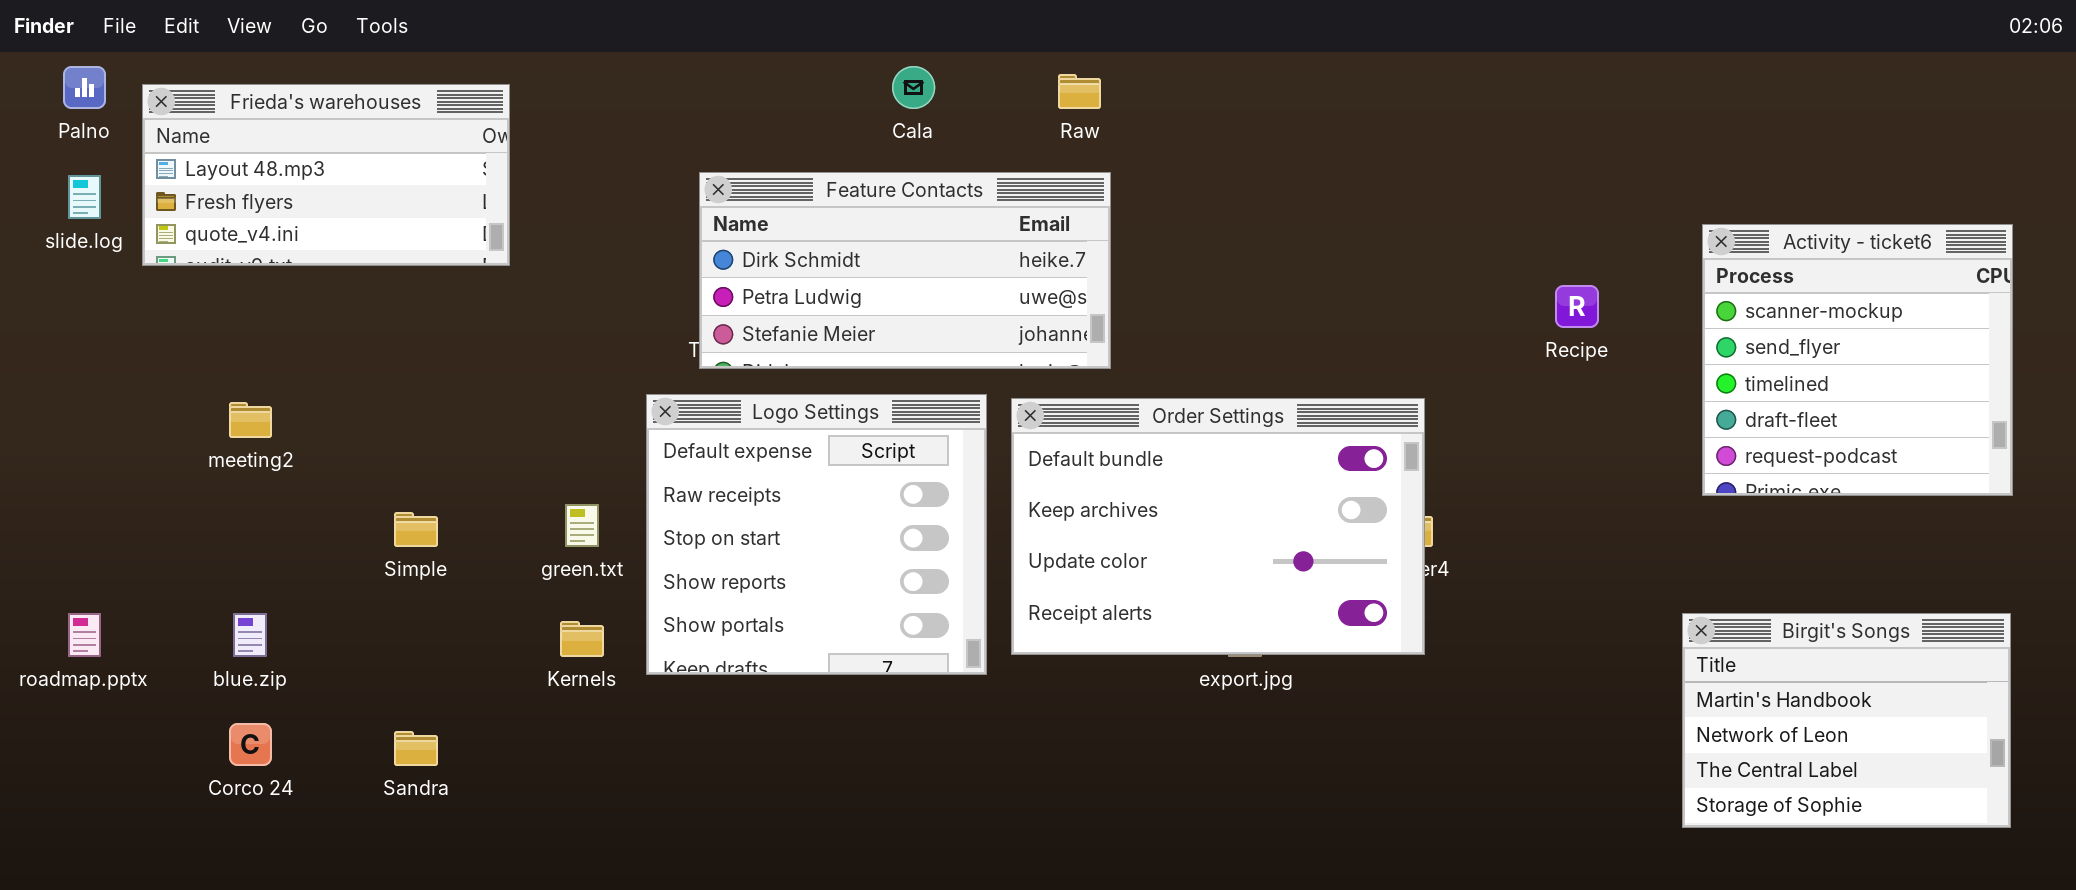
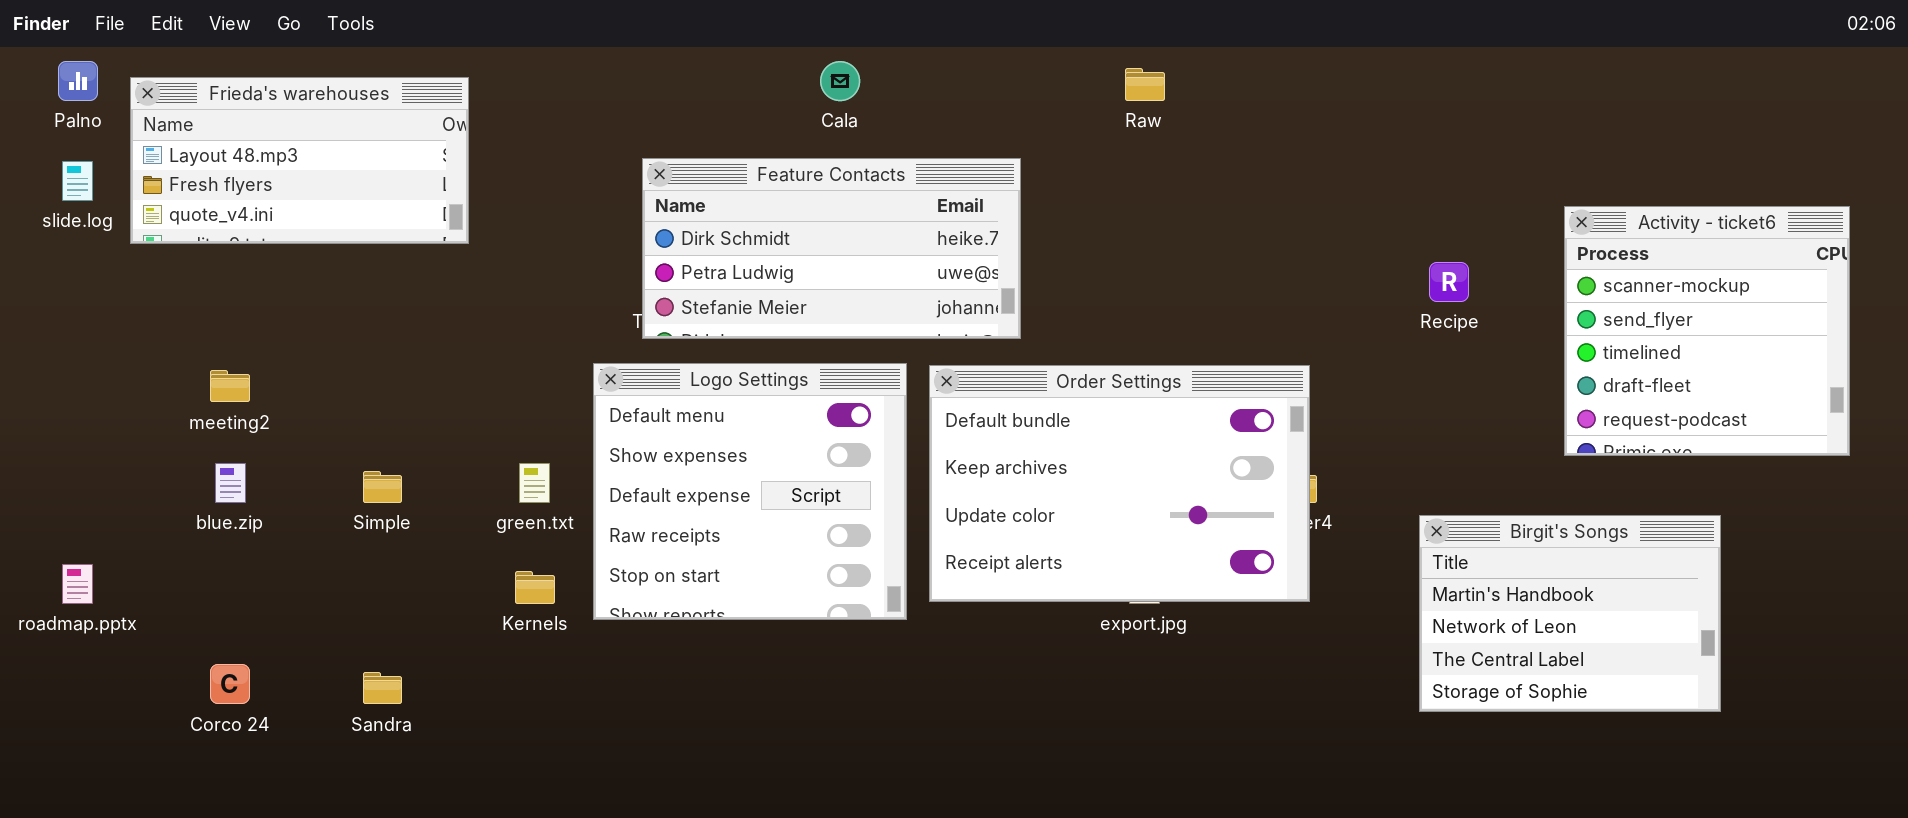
Raw: [1058,74,1101,109] -> [1125,68,1165,101], moved
Logo Settings: [646,394,987,675] -> [593,363,907,620], scrolled up 2 rows
blue.zip: [233,613,267,657] -> [215,463,246,503], moved
Birgit's Songs: [1682,613,2011,828] -> [1419,515,1721,712], moved

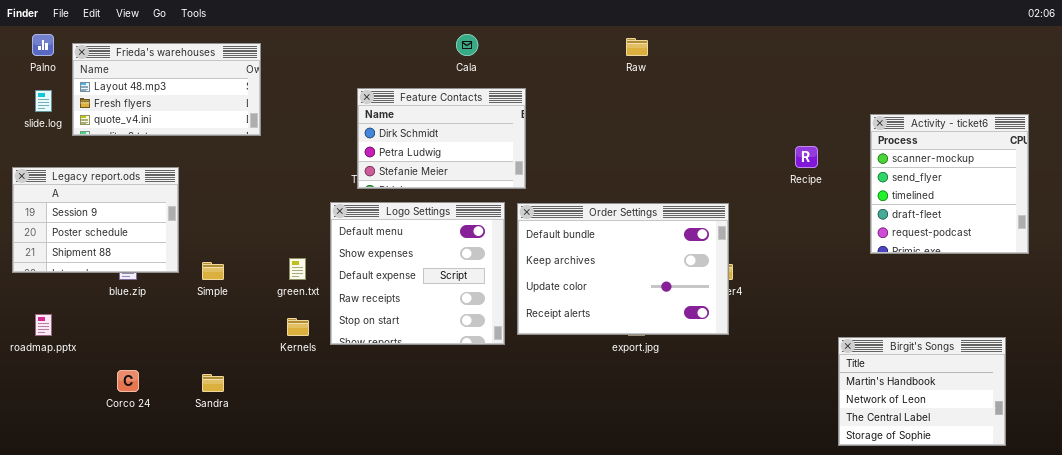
Feature Contacts: [642,158,1021,339] -> [357,88,526,189], resized
Legacy report.ods: none -> [12,167,179,273], opened
Birgit's Songs: [1419,515,1721,712] -> [838,337,1006,446], moved

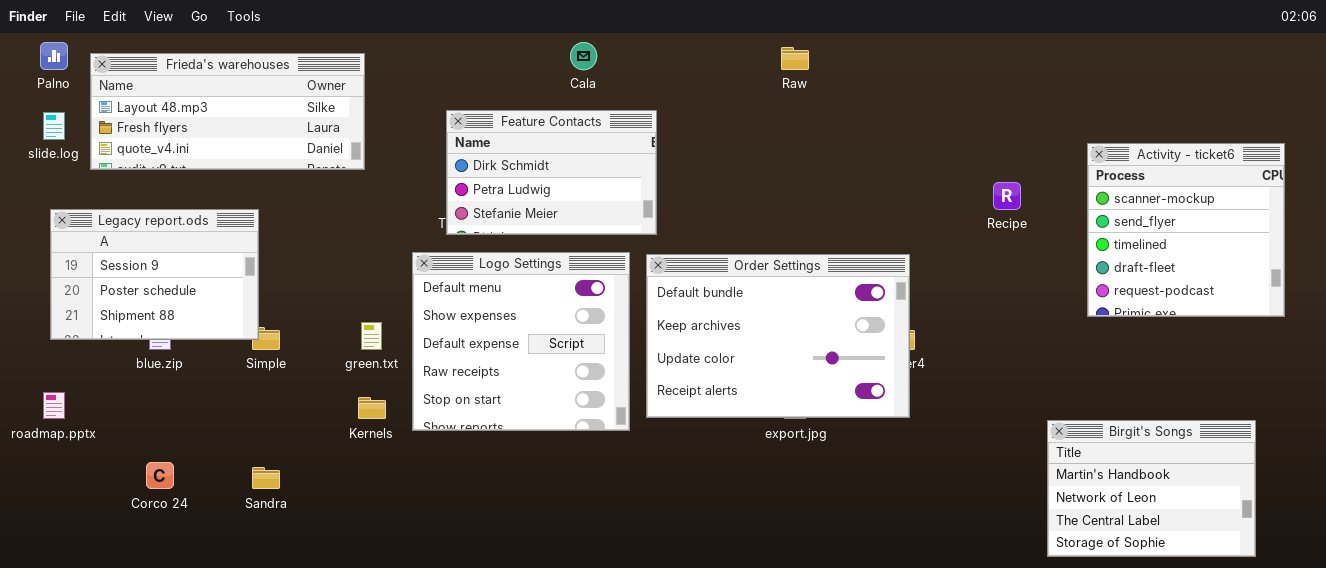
Frieda's warehouses: [72,43,261,136] -> [90,53,365,170], resized
Legacy report.ods: [12,167,179,273] -> [50,209,259,340], moved

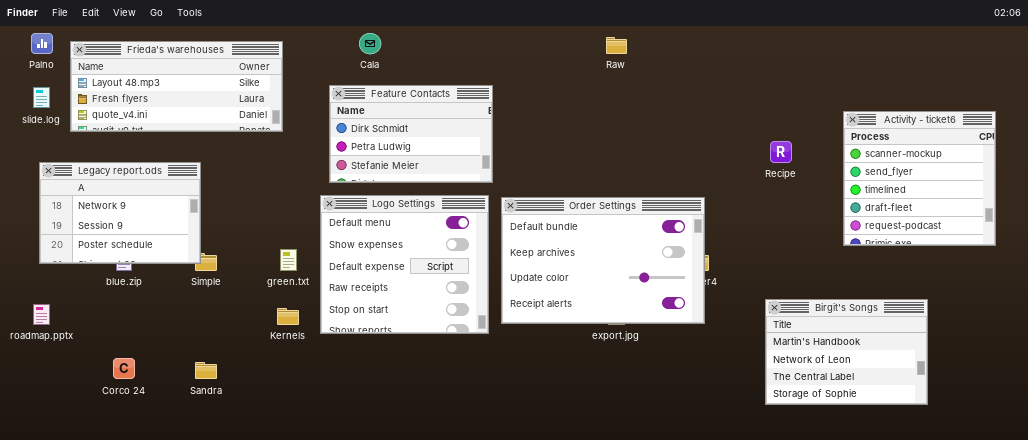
Cala: [570,42,597,70] -> [359,33,381,54], moved
Feature Contacts: [446,110,657,235] -> [329,85,493,183], moved
Legacy report.ods: [50,209,259,340] -> [39,162,201,264], scrolled up 1 row
Birgit's Songs: [1047,420,1256,557] -> [765,299,928,405], moved

